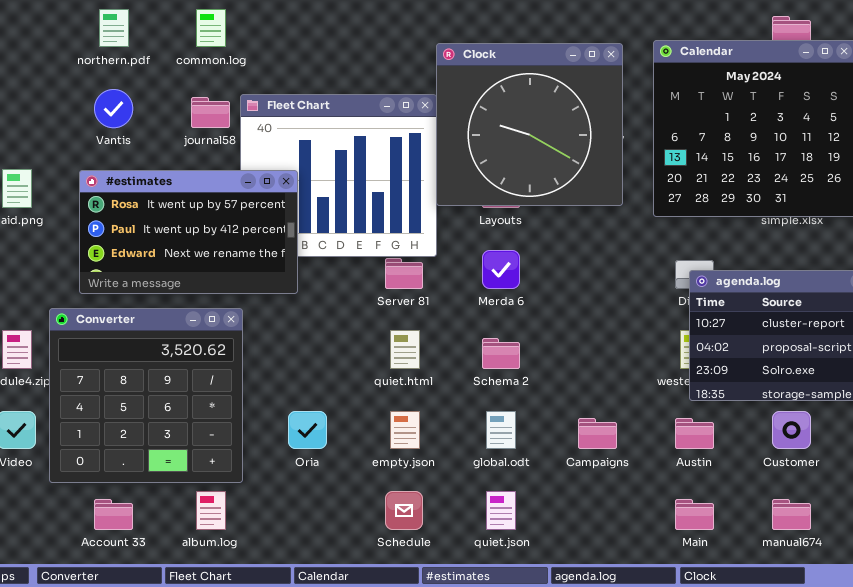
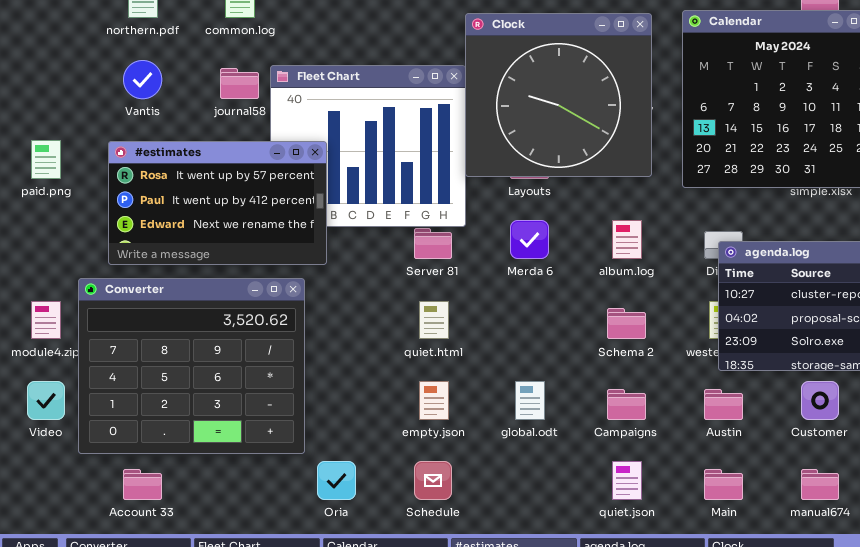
Converter: [49,308,243,483] -> [78,278,305,454], resized
Schema 2: [482,338,520,369] -> [607,308,646,339], moved
Oria: [288,411,327,449] -> [317,461,356,500], moved
album.log: [196,491,226,530] -> [612,220,642,259], moved
quiet.json: [486,491,516,530] -> [612,461,642,500], moved

